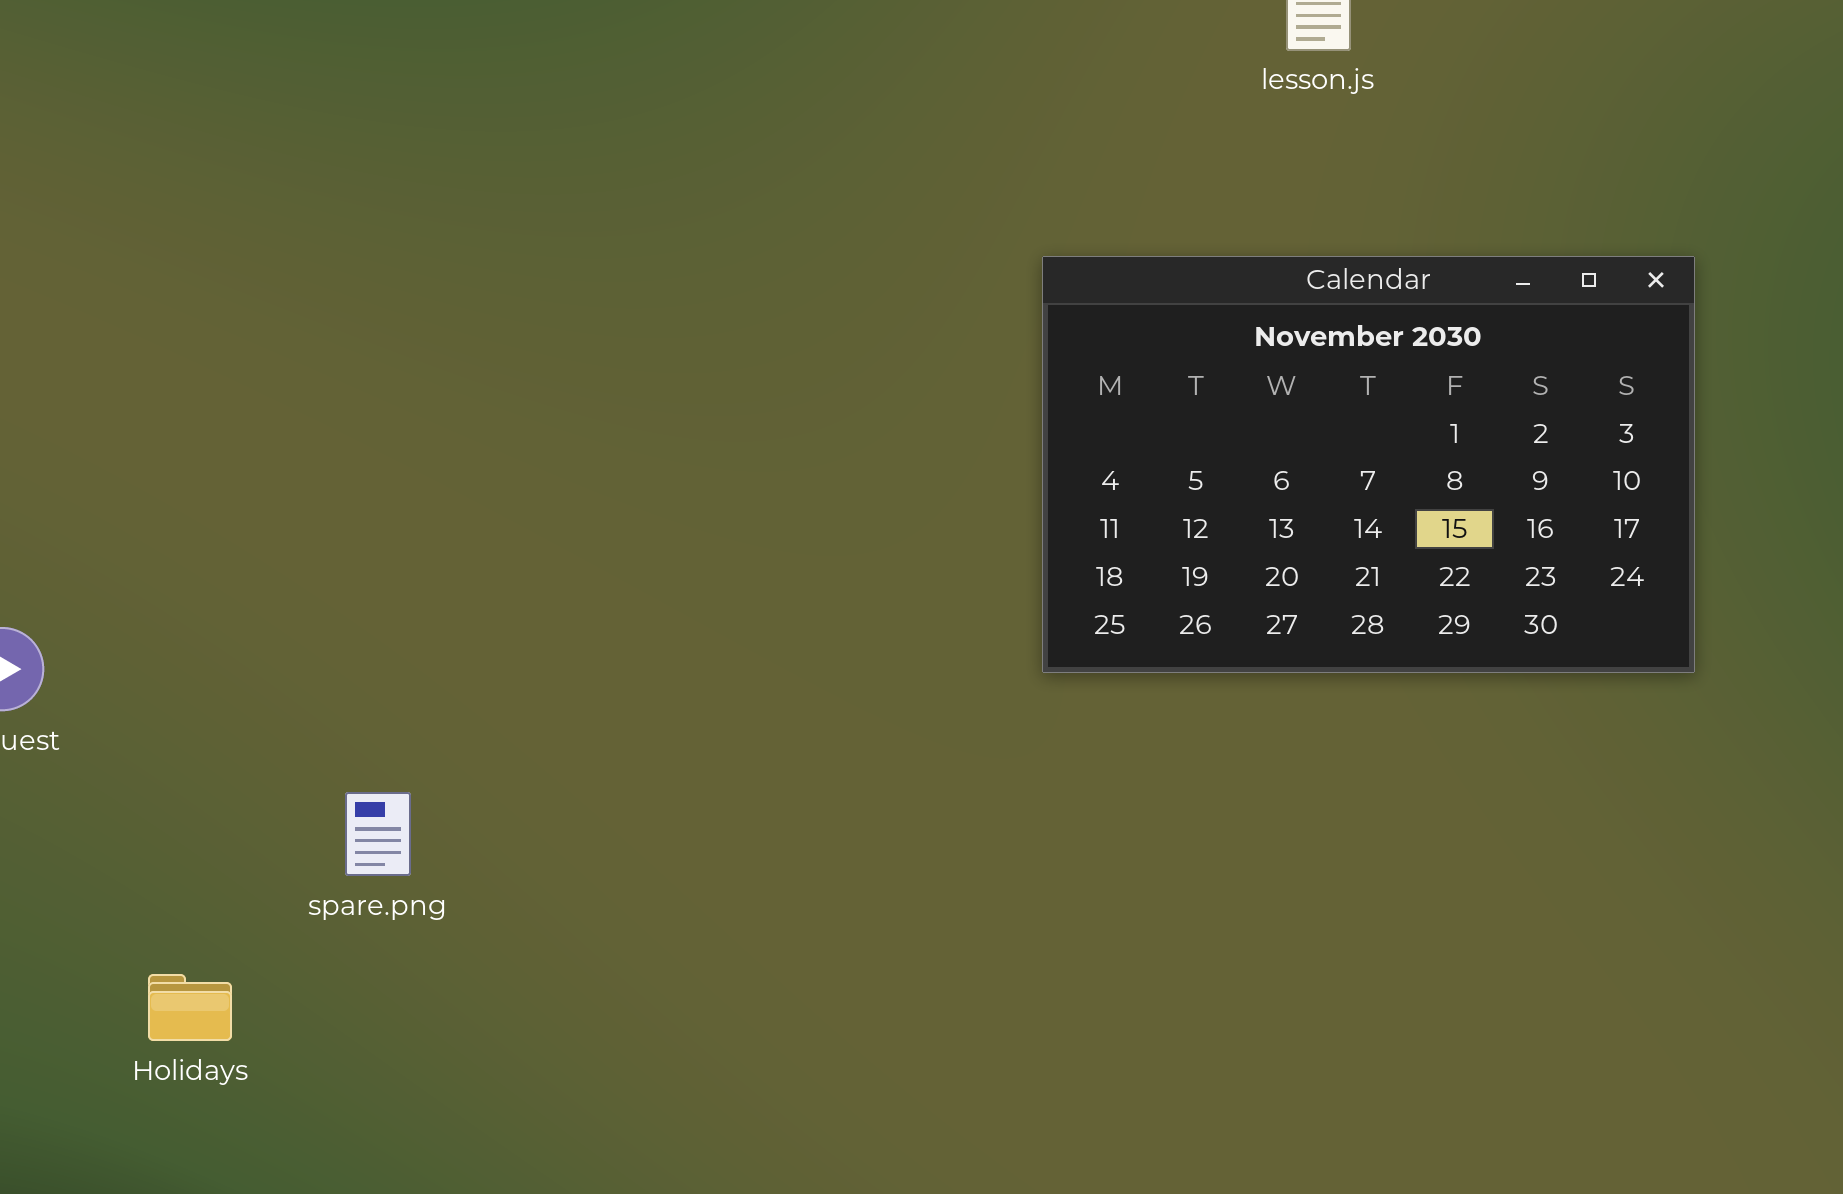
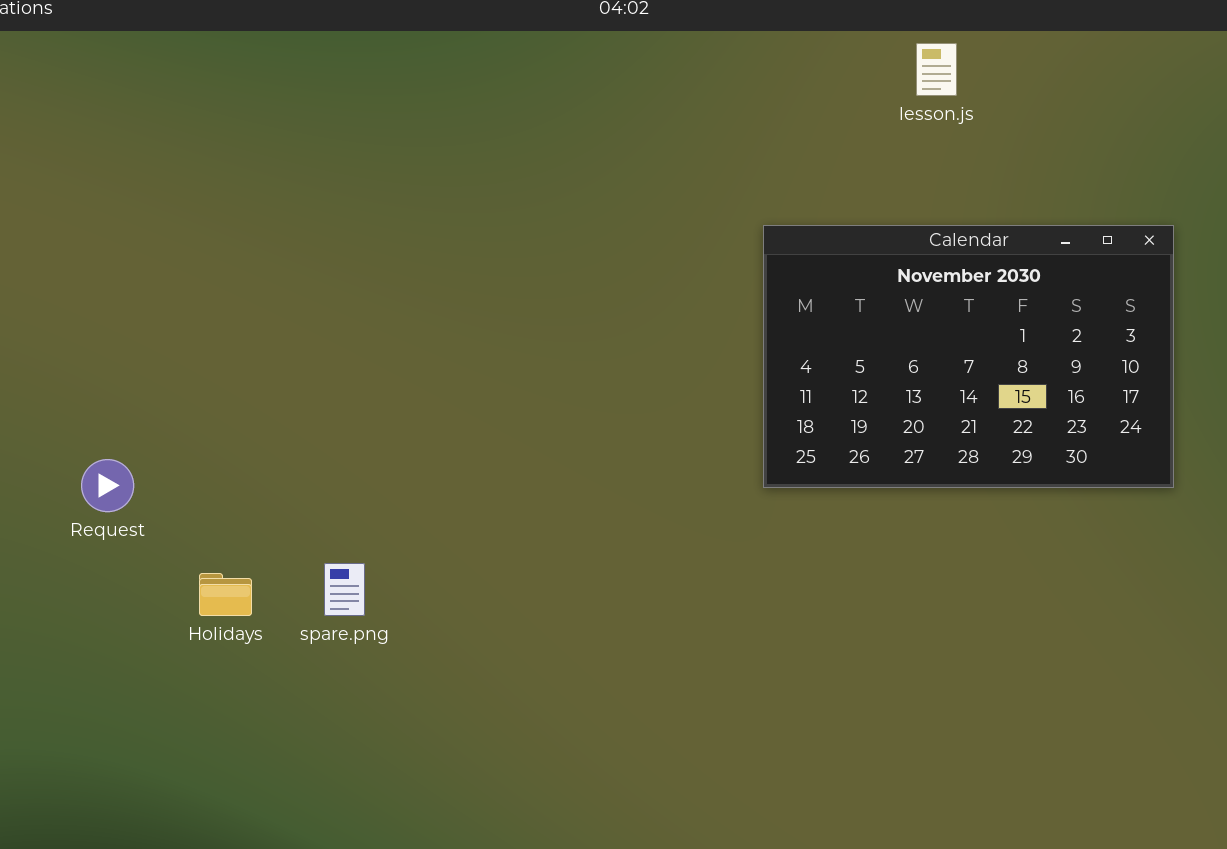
Holidays: [148,974,232,1041] -> [199,573,252,616], moved

